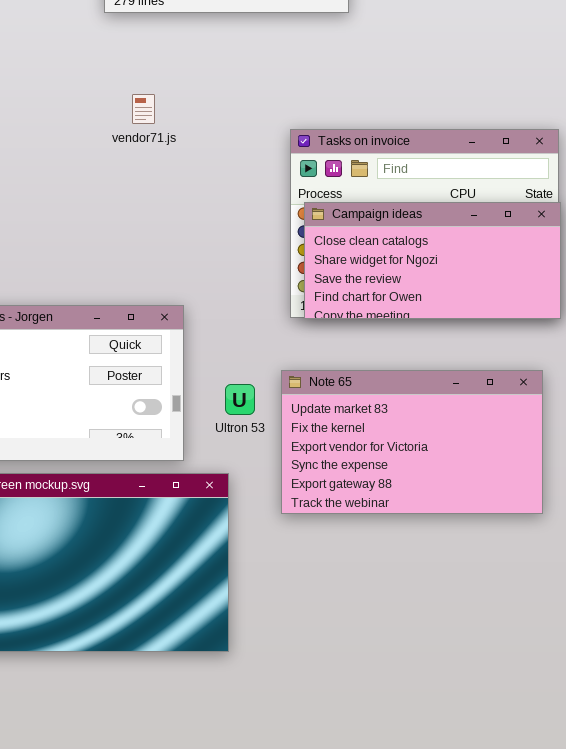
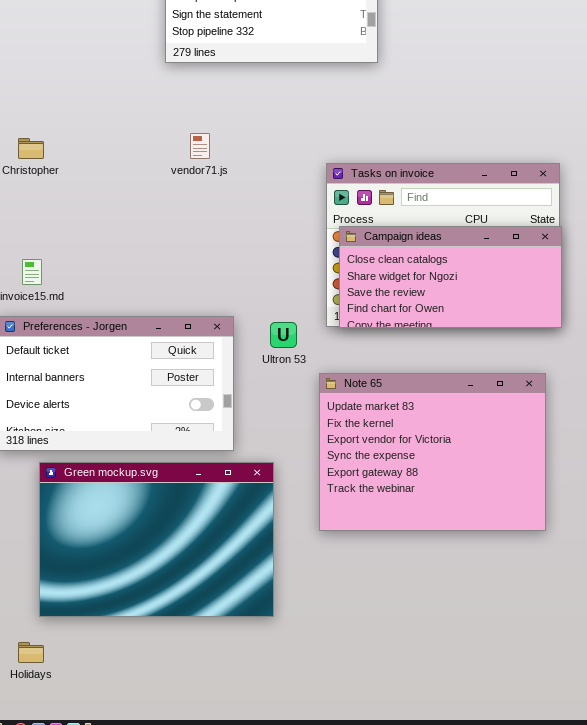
Note 65: [281,370,543,514] -> [319,373,546,531], resized
Ultron 53: [225,384,255,415] -> [270,322,297,348], moved

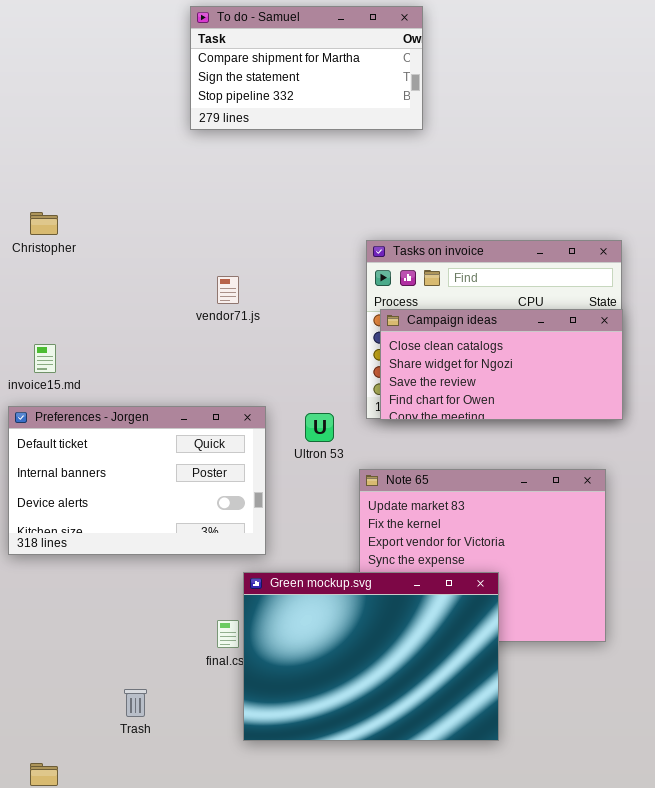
vendor71.js: [190,133,210,159] -> [217,276,239,304], moved
Green mockup.svg: [39,462,274,617] -> [243,572,499,741], moved

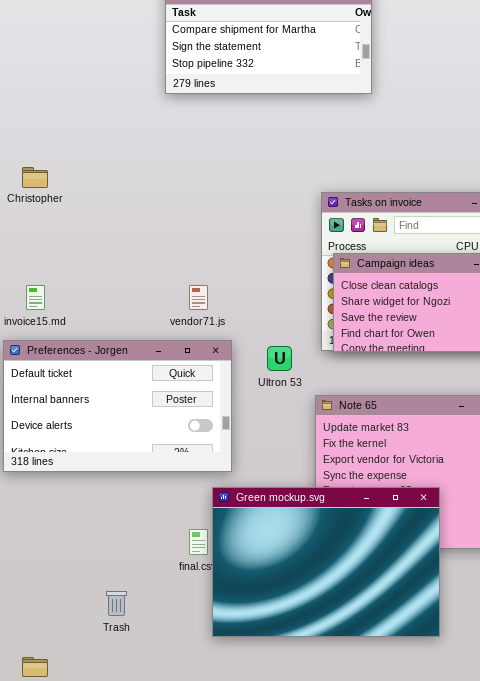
vendor71.js: [217,276,239,304] -> [189,285,208,310], moved

